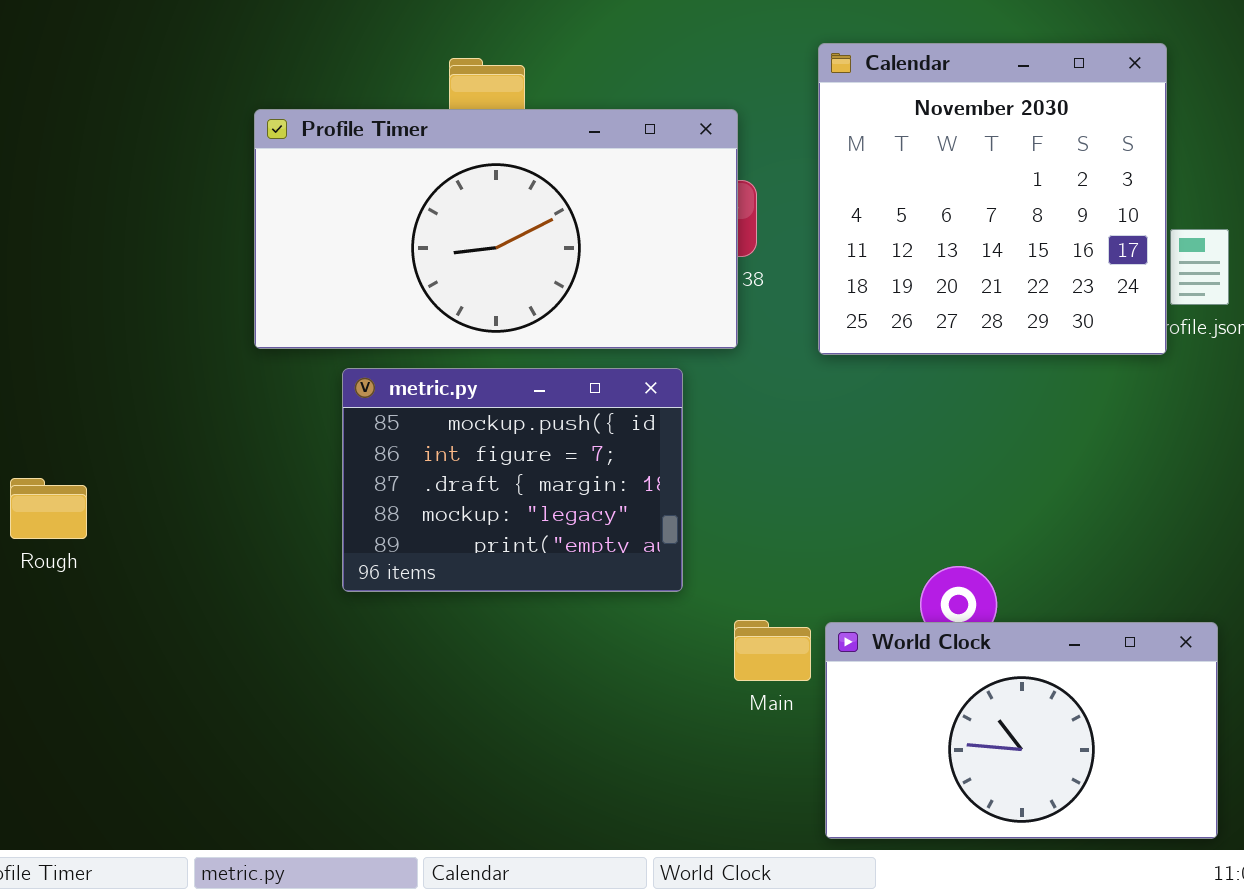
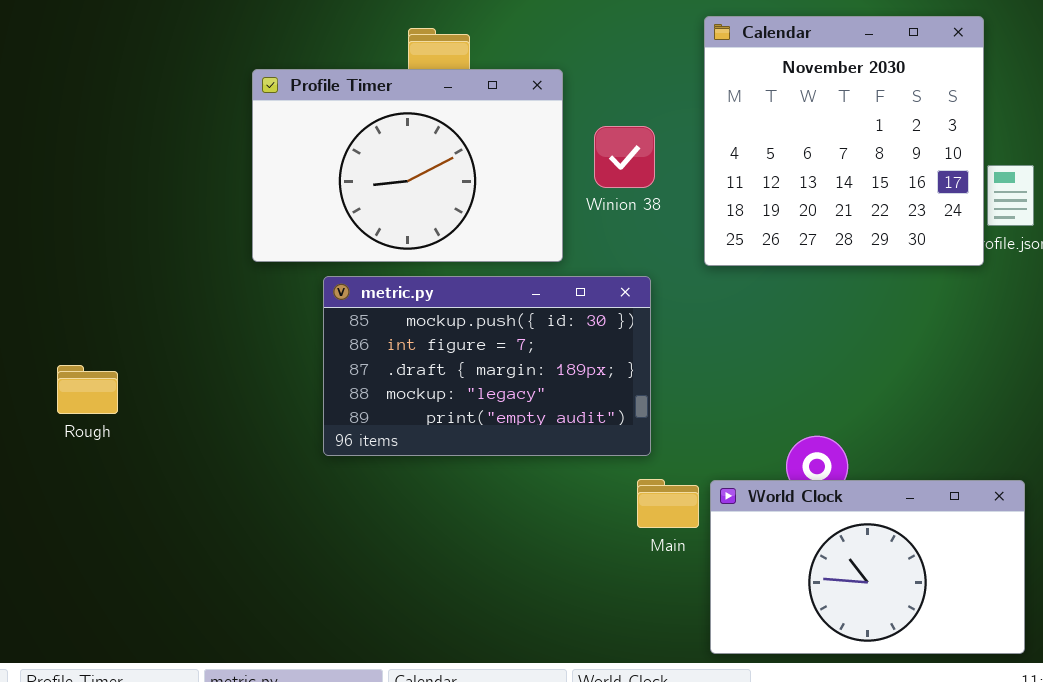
Profile Timer: [254,109,738,349] -> [252,69,563,262], resized
metric.py: [342,368,683,592] -> [323,276,651,456], resized

